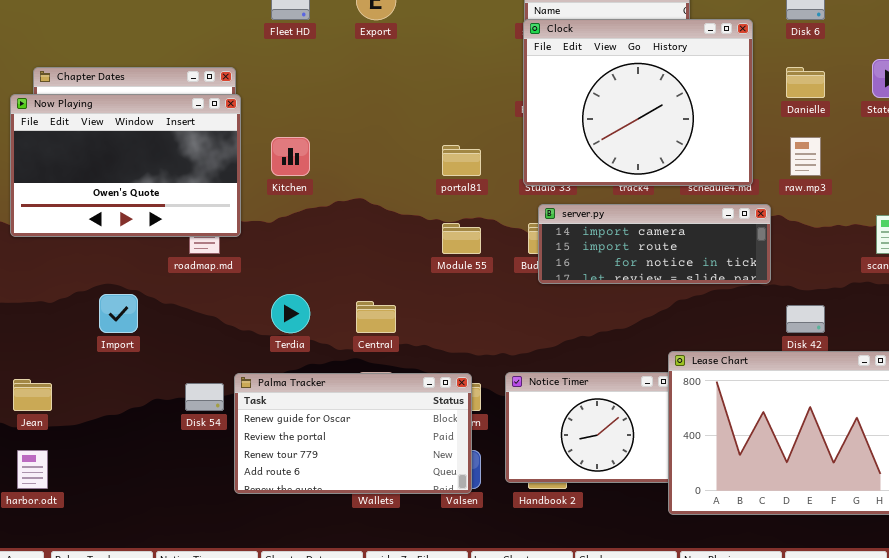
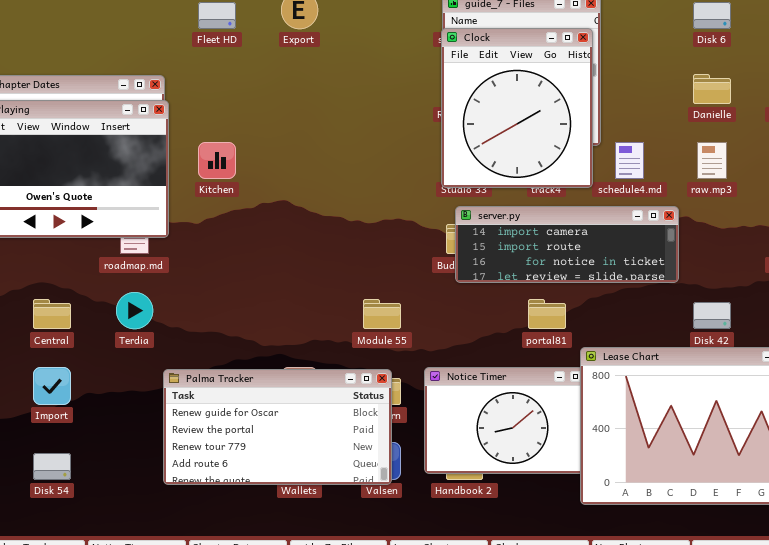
Clock: [523,19,753,186] -> [441,28,593,188], resized
portal81: [442,145,481,176] -> [528,299,566,329], moved
Module 55: [442,223,481,254] -> [363,299,401,329], moved
Import: [99,294,138,333] -> [33,367,71,405], moved
Terdia: [271,294,310,333] -> [116,292,153,329], moved
Central: [356,301,396,333] -> [33,299,71,329], moved
Disk 54: [185,383,224,411] -> [33,453,71,480], moved

